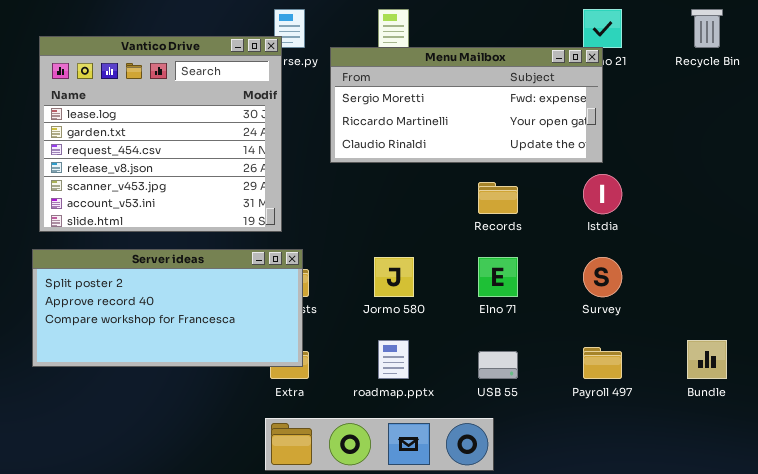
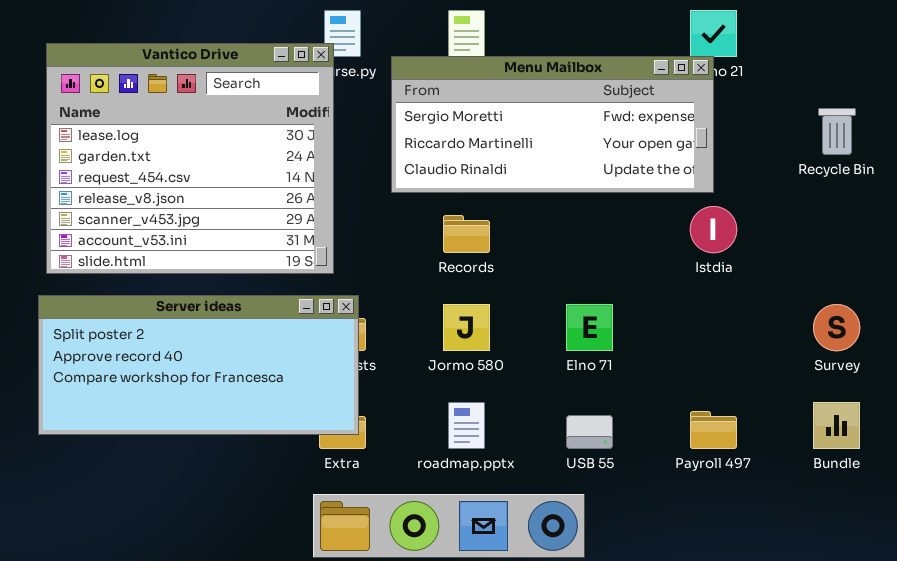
Recycle Bin: [691,9,723,48] -> [818,108,856,155], moved
Records: [478,182,518,214] -> [443,215,490,253], moved
Survey: [583,257,622,297] -> [813,304,860,351], moved

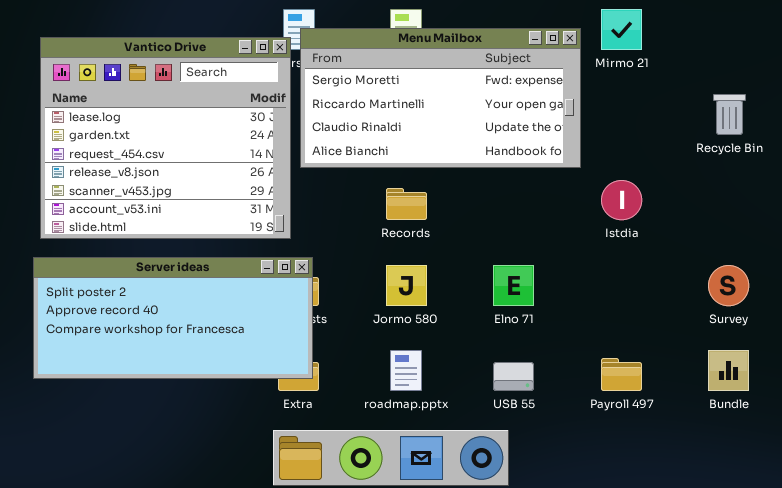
Menu Mailbox: [391,56,714,193] -> [300,28,581,168], moved, resized

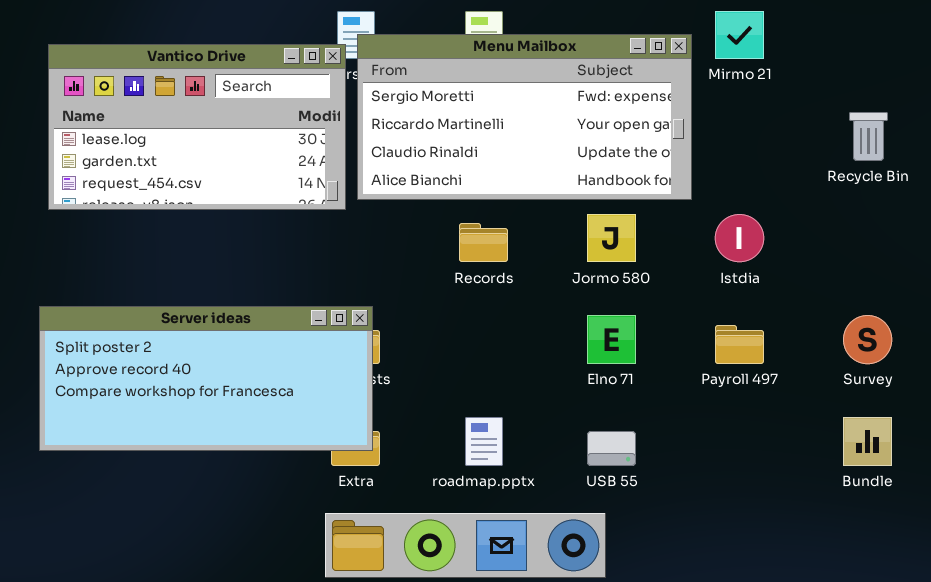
Vantico Drive: [40,37,291,239] -> [48,44,346,210], resized
Jormo 580: [386,265,427,306] -> [587,214,636,262], moved
Payroll 497: [601,358,642,391] -> [715,325,764,364], moved

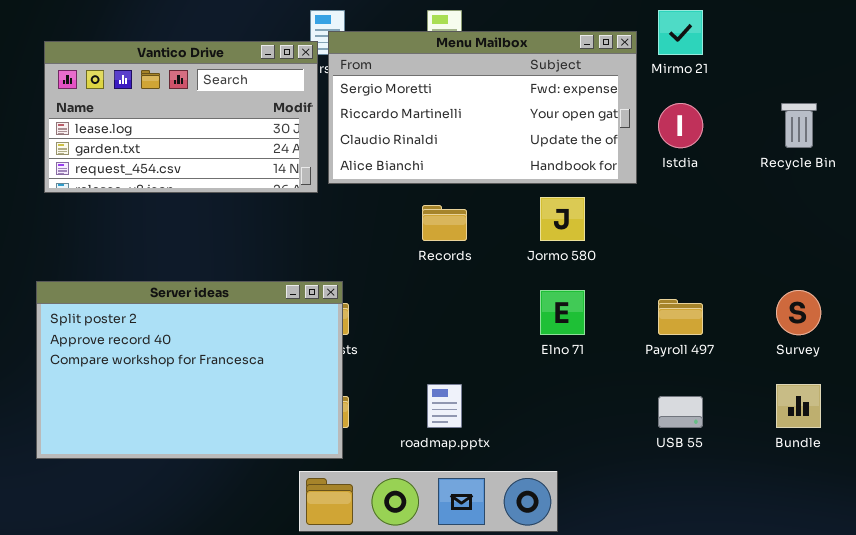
Istdia: [715,214,764,262] -> [658,103,703,148], moved
Server ideas: [39,306,373,451] -> [36,281,343,459], resized
USB 55: [587,431,636,466] -> [658,396,703,428], moved

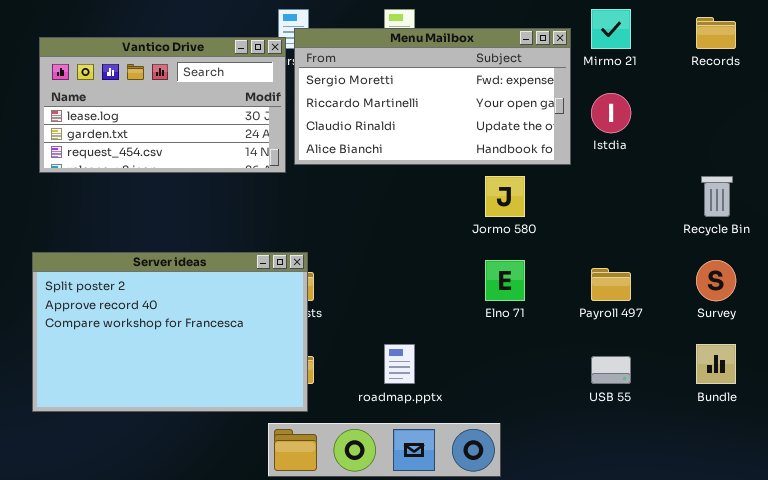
Recycle Bin: [781,103,817,148] -> [701,176,733,217], moved
Records: [422,205,467,241] -> [696,17,736,49], moved

